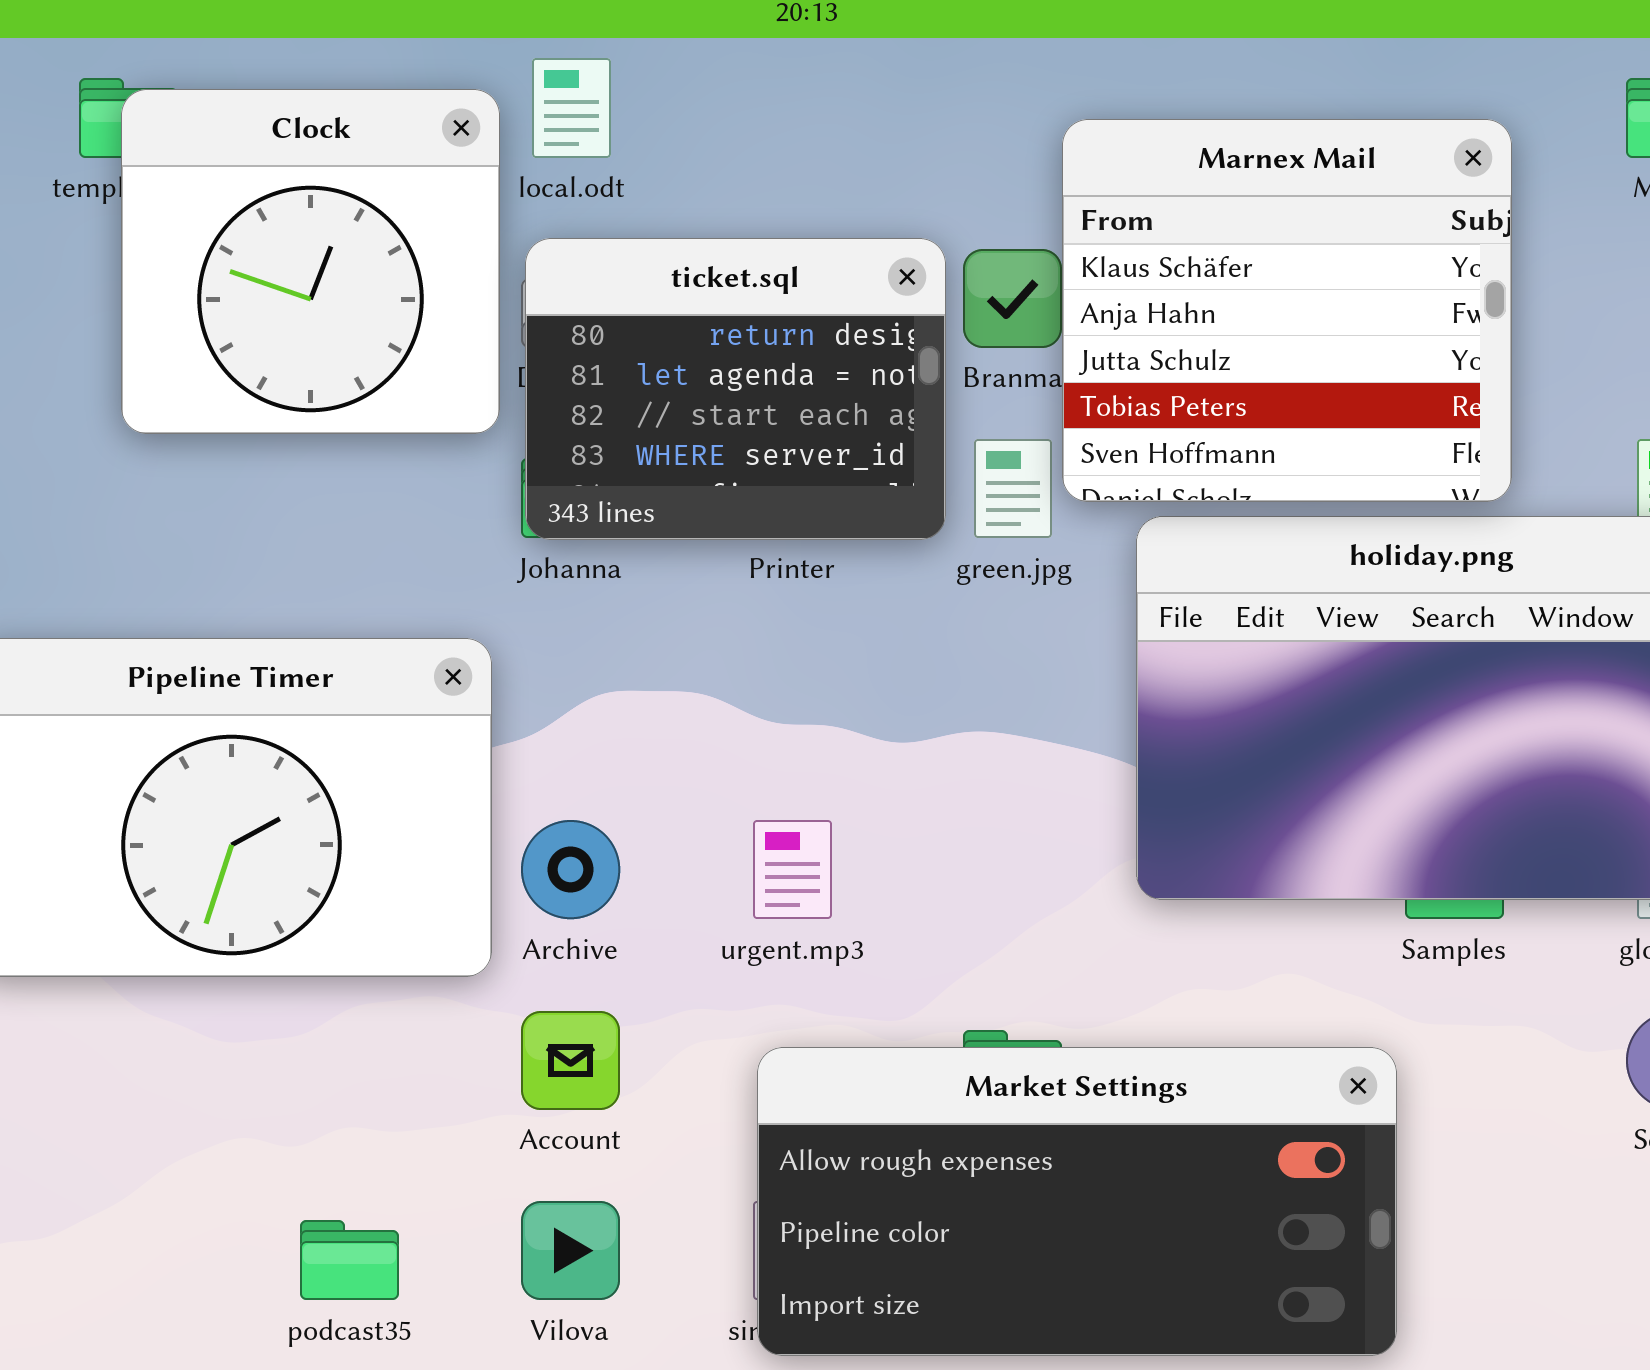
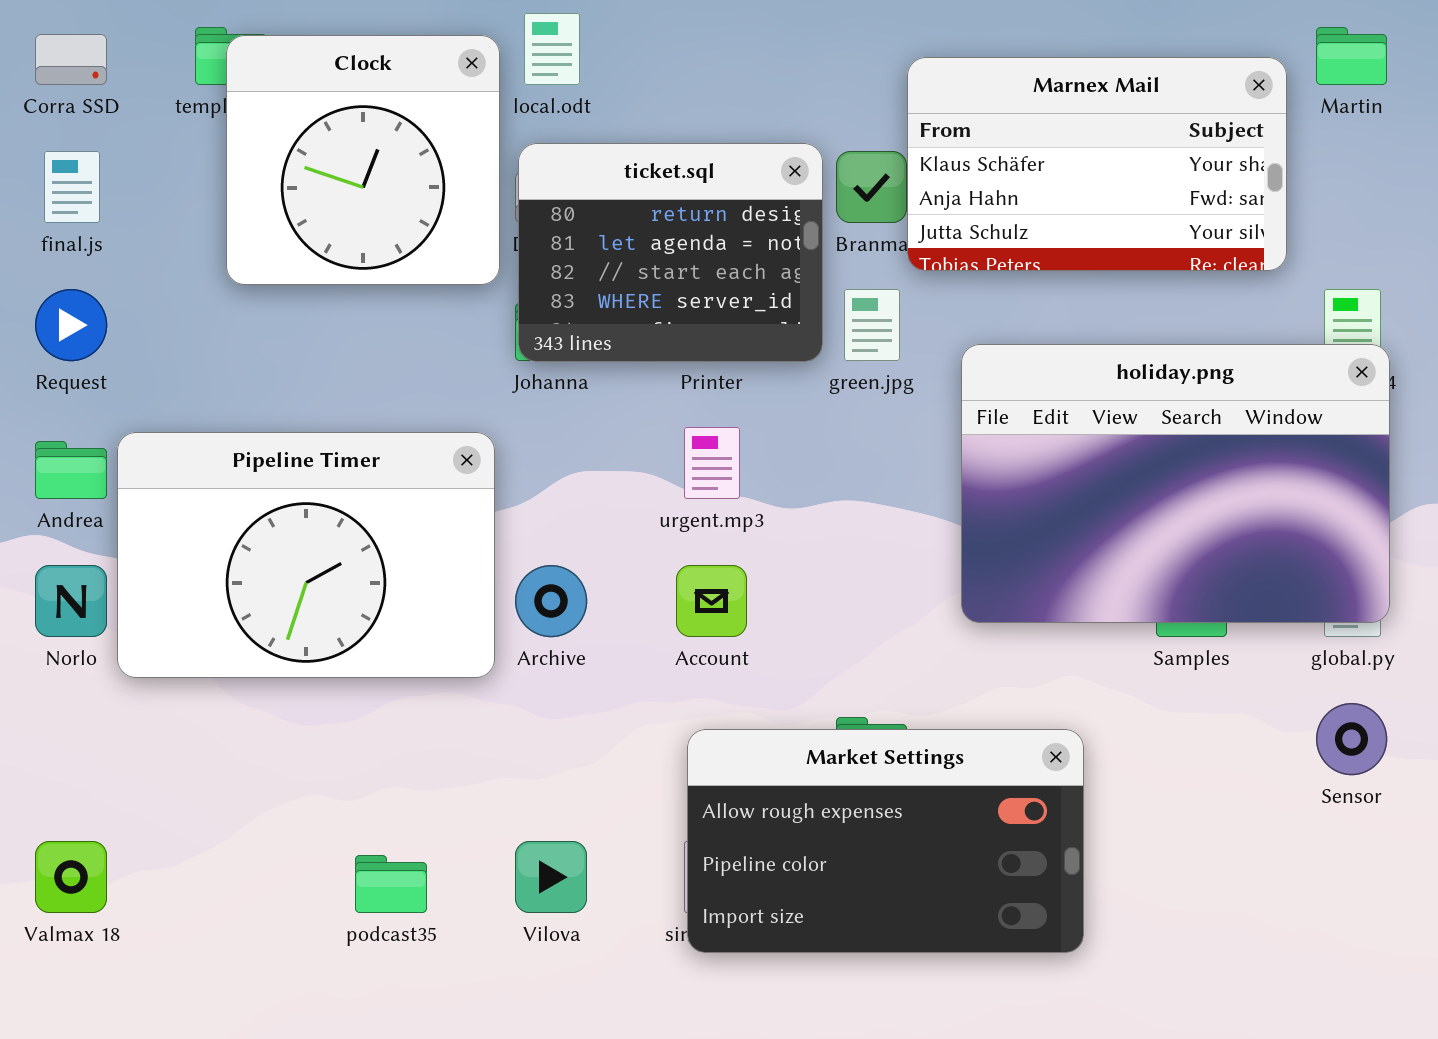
Marnex Mail: [1062,119,1512,502] -> [907,57,1287,271], resized
urgent.mp3: [753,820,832,919] -> [684,427,740,499], moved
Account: [521,1011,620,1110] -> [676,565,747,637], moved
Market Settings: [757,1047,1397,1356] -> [687,729,1084,953], resized

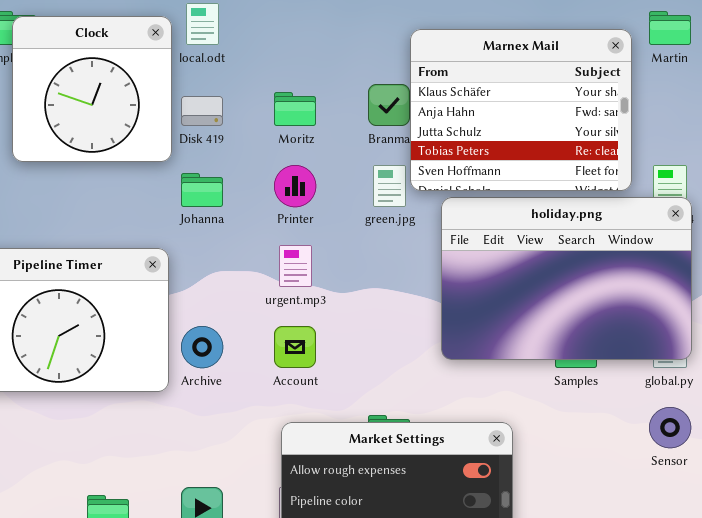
Marnex Mail: [907,57,1287,271] -> [410,29,632,191], resized
ticket.sql: [518,143,823,362] -> none, closed

